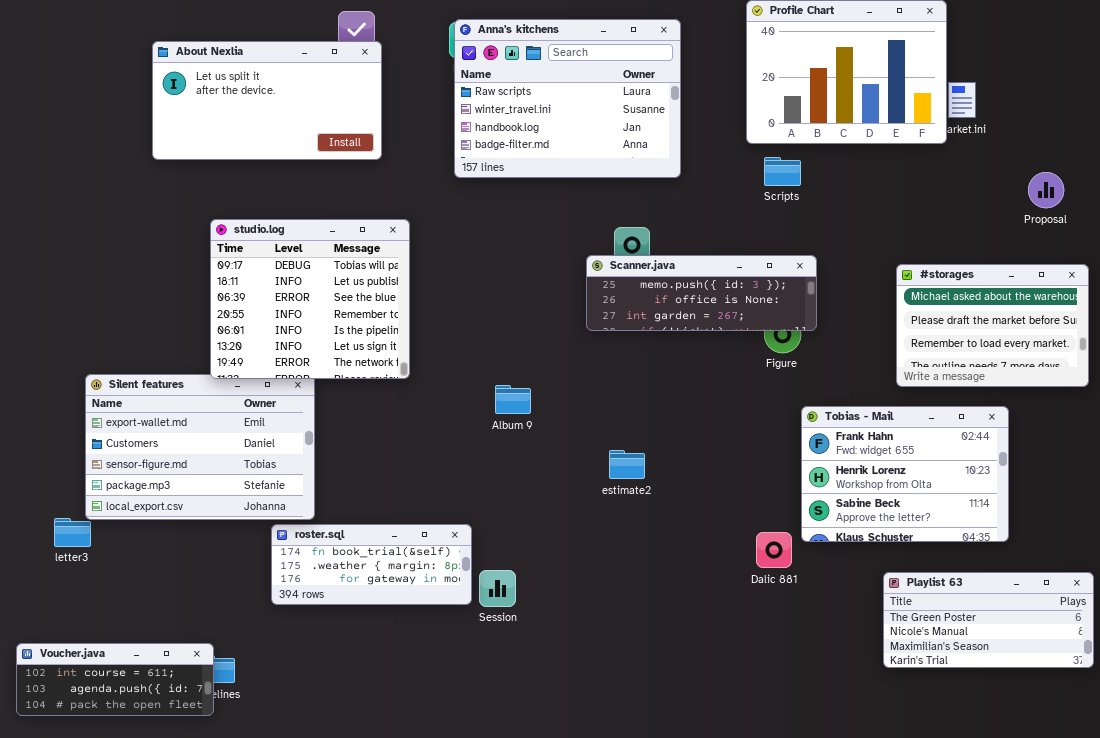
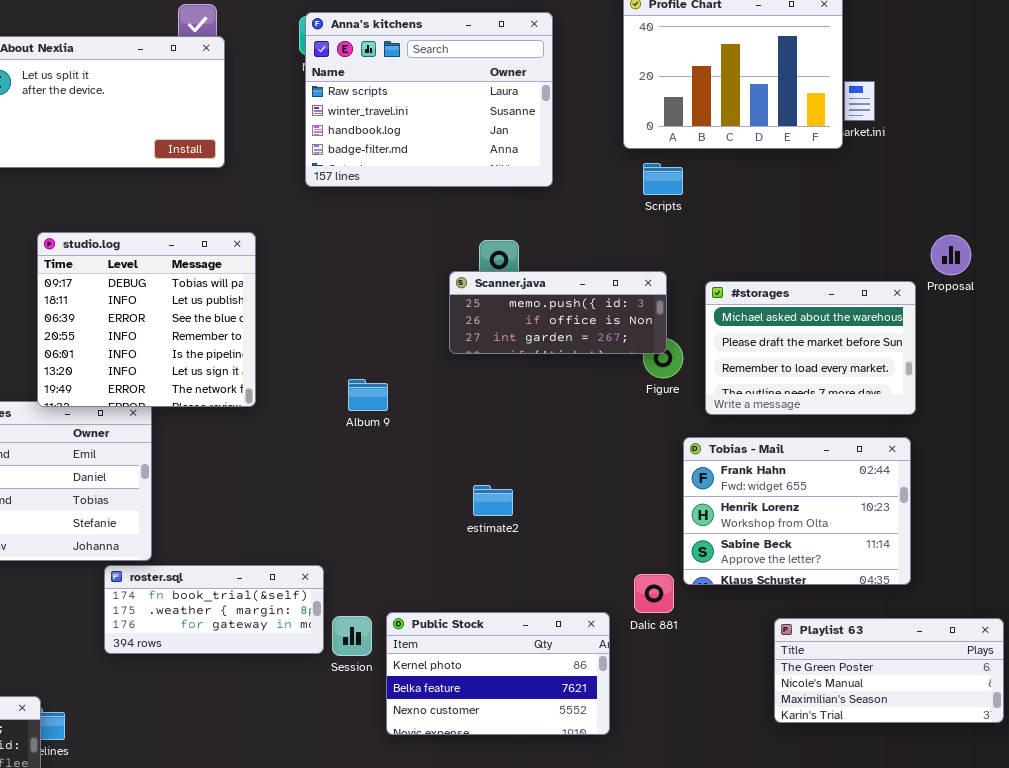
Proposal: [1028,172,1064,208] -> [931,235,971,275], moved
Scanner.java: [586,255,817,331] -> [449,271,667,354], resized
#storages: [896,264,1089,387] -> [705,281,916,415], moved
Album 9: [495,385,531,414] -> [348,379,388,411], moved
Public Stock: none -> [386,612,610,735], opened

